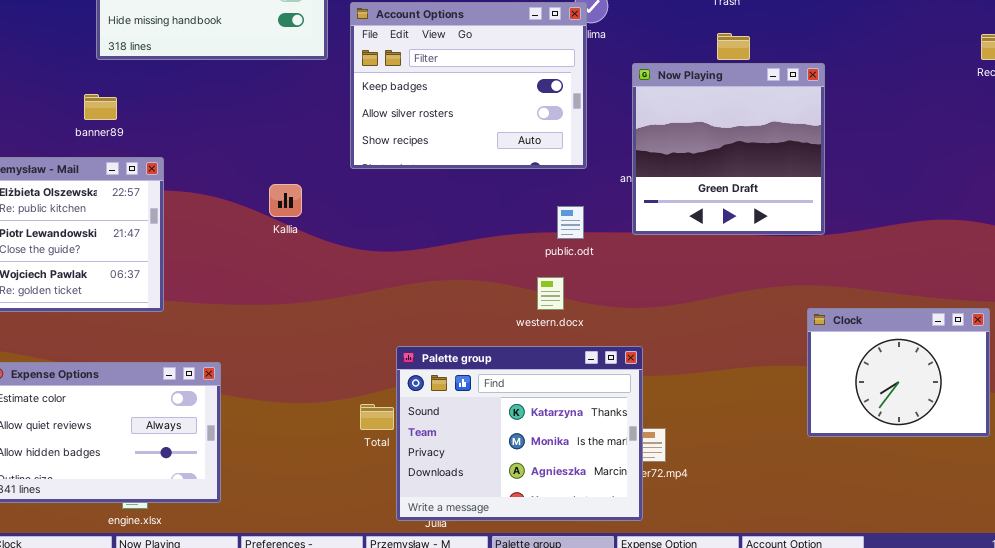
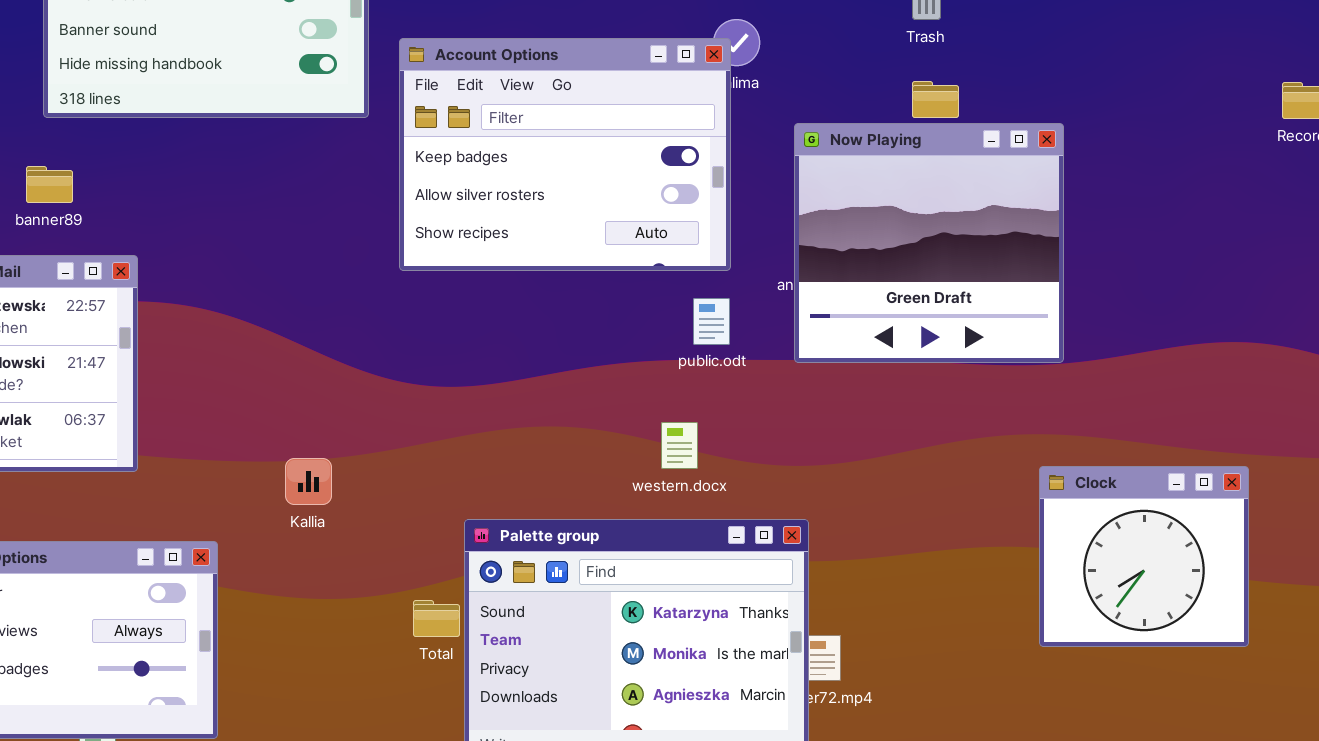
Kallia: [269,184,302,217] -> [285,458,332,505], moved
public.odt: [557,206,584,239] -> [693,298,730,345], moved
Clock: [807,308,990,437] -> [1039,466,1249,647], resized

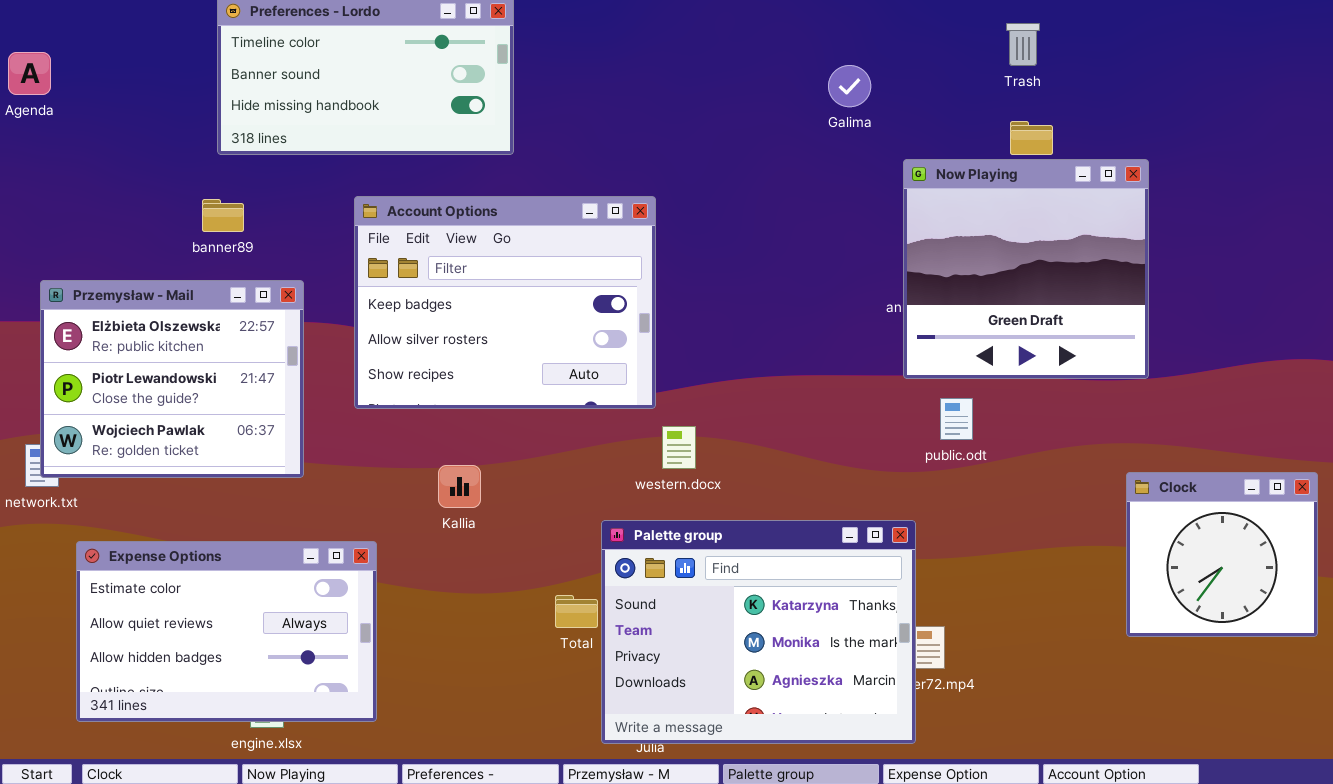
Account Options: [399,38,731,271] -> [354,196,656,409], moved
public.odt: [693,298,730,345] -> [940,398,973,440], moved
western.docx: [661,422,698,469] -> [662,426,696,469], moved

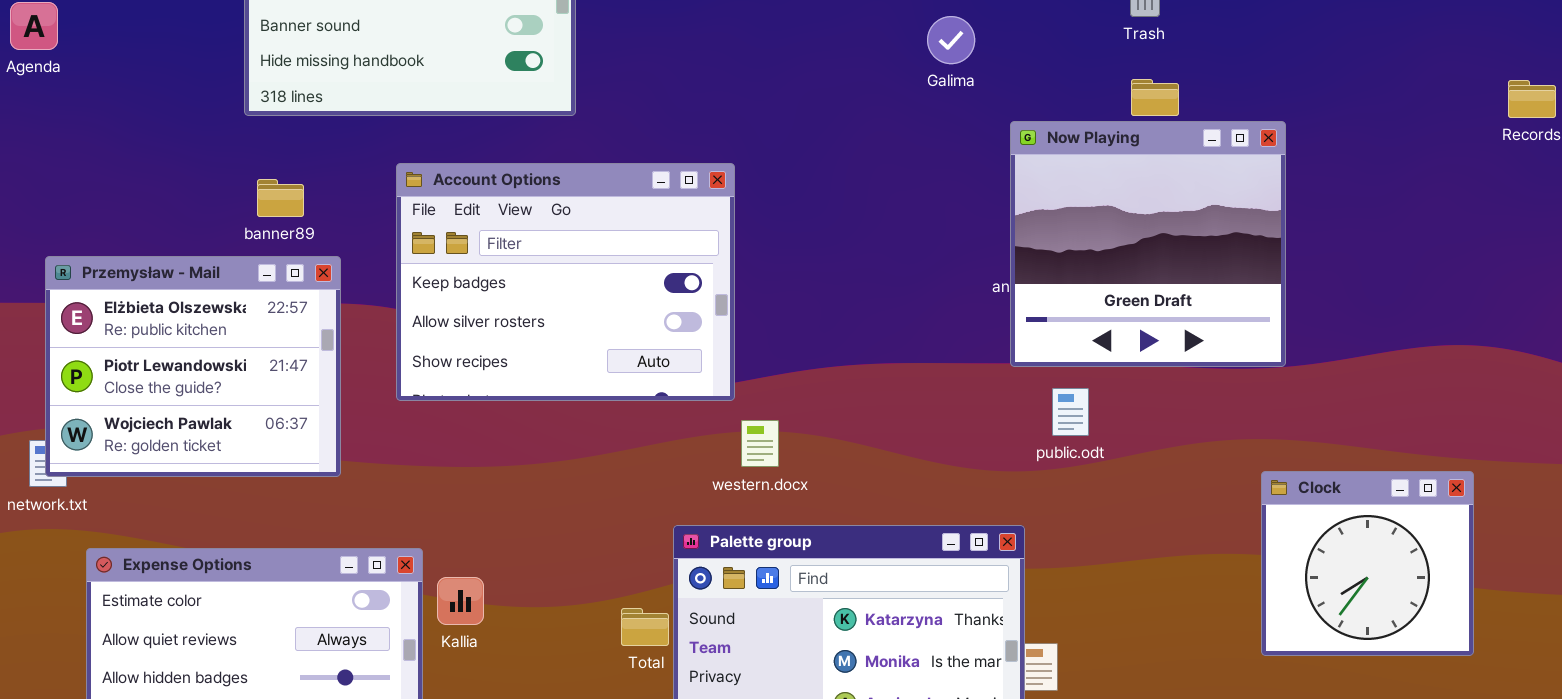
banner89: [202,199,244,232] -> [257,179,304,217], moved
Kallia: [438,465,481,508] -> [437,577,484,625], moved

